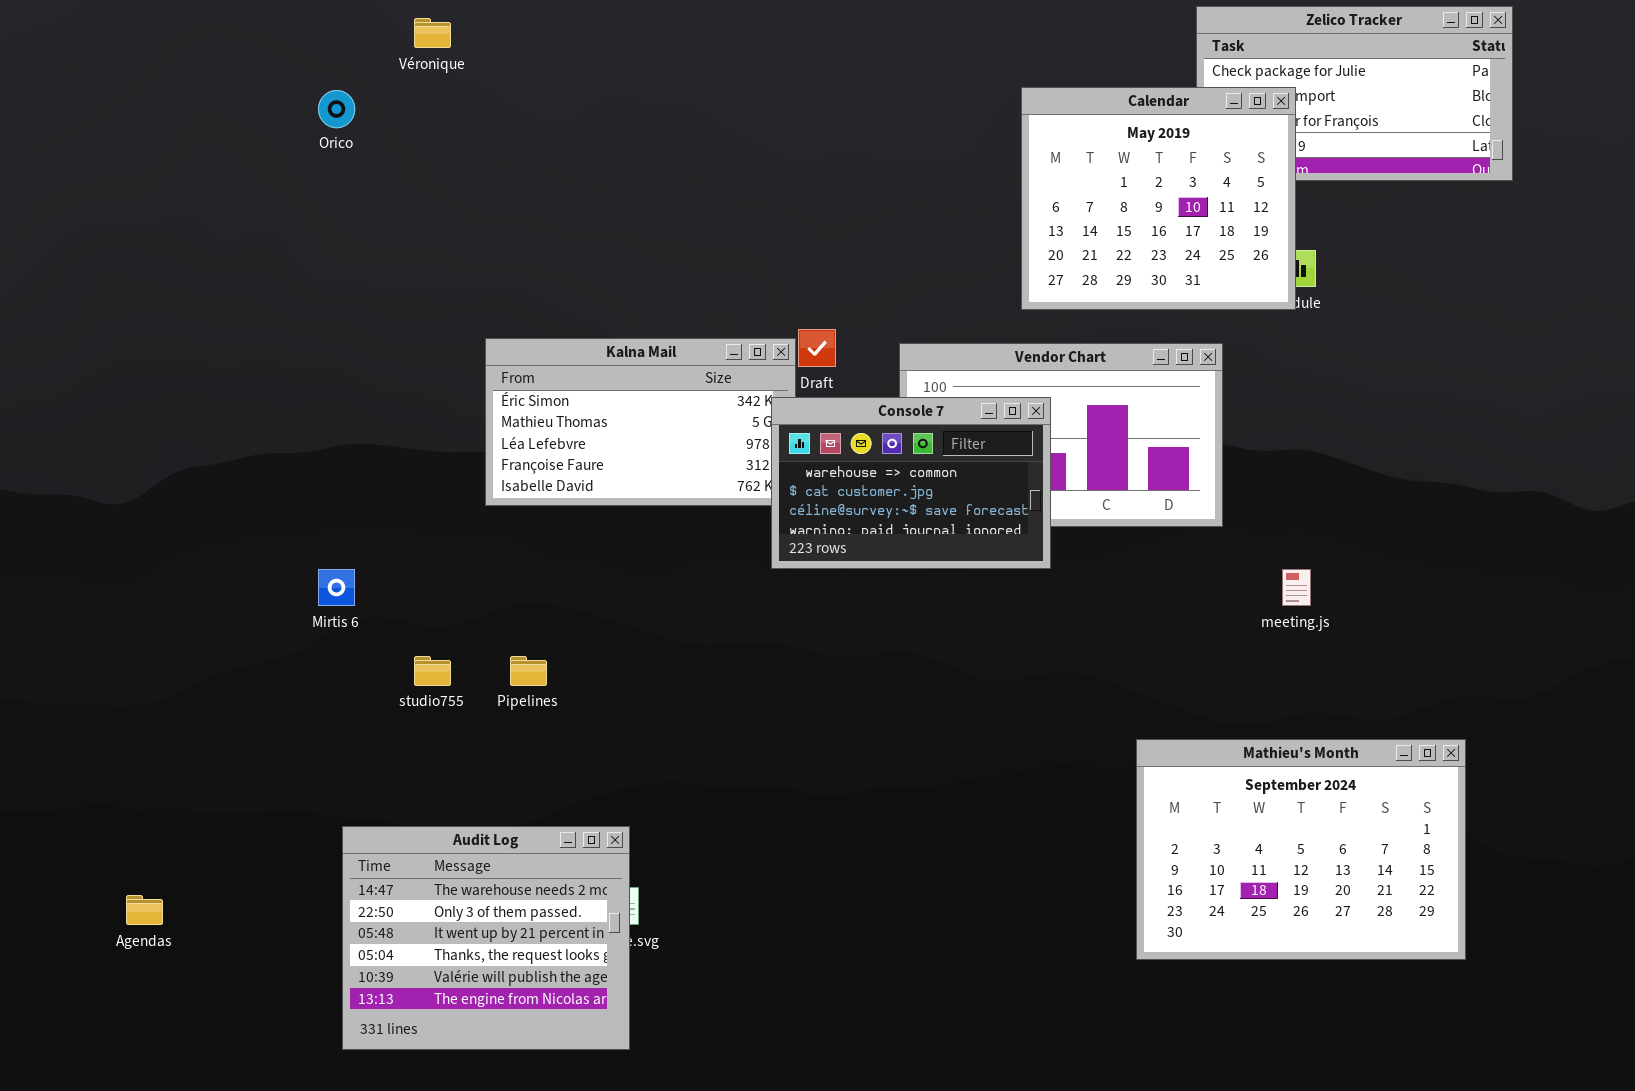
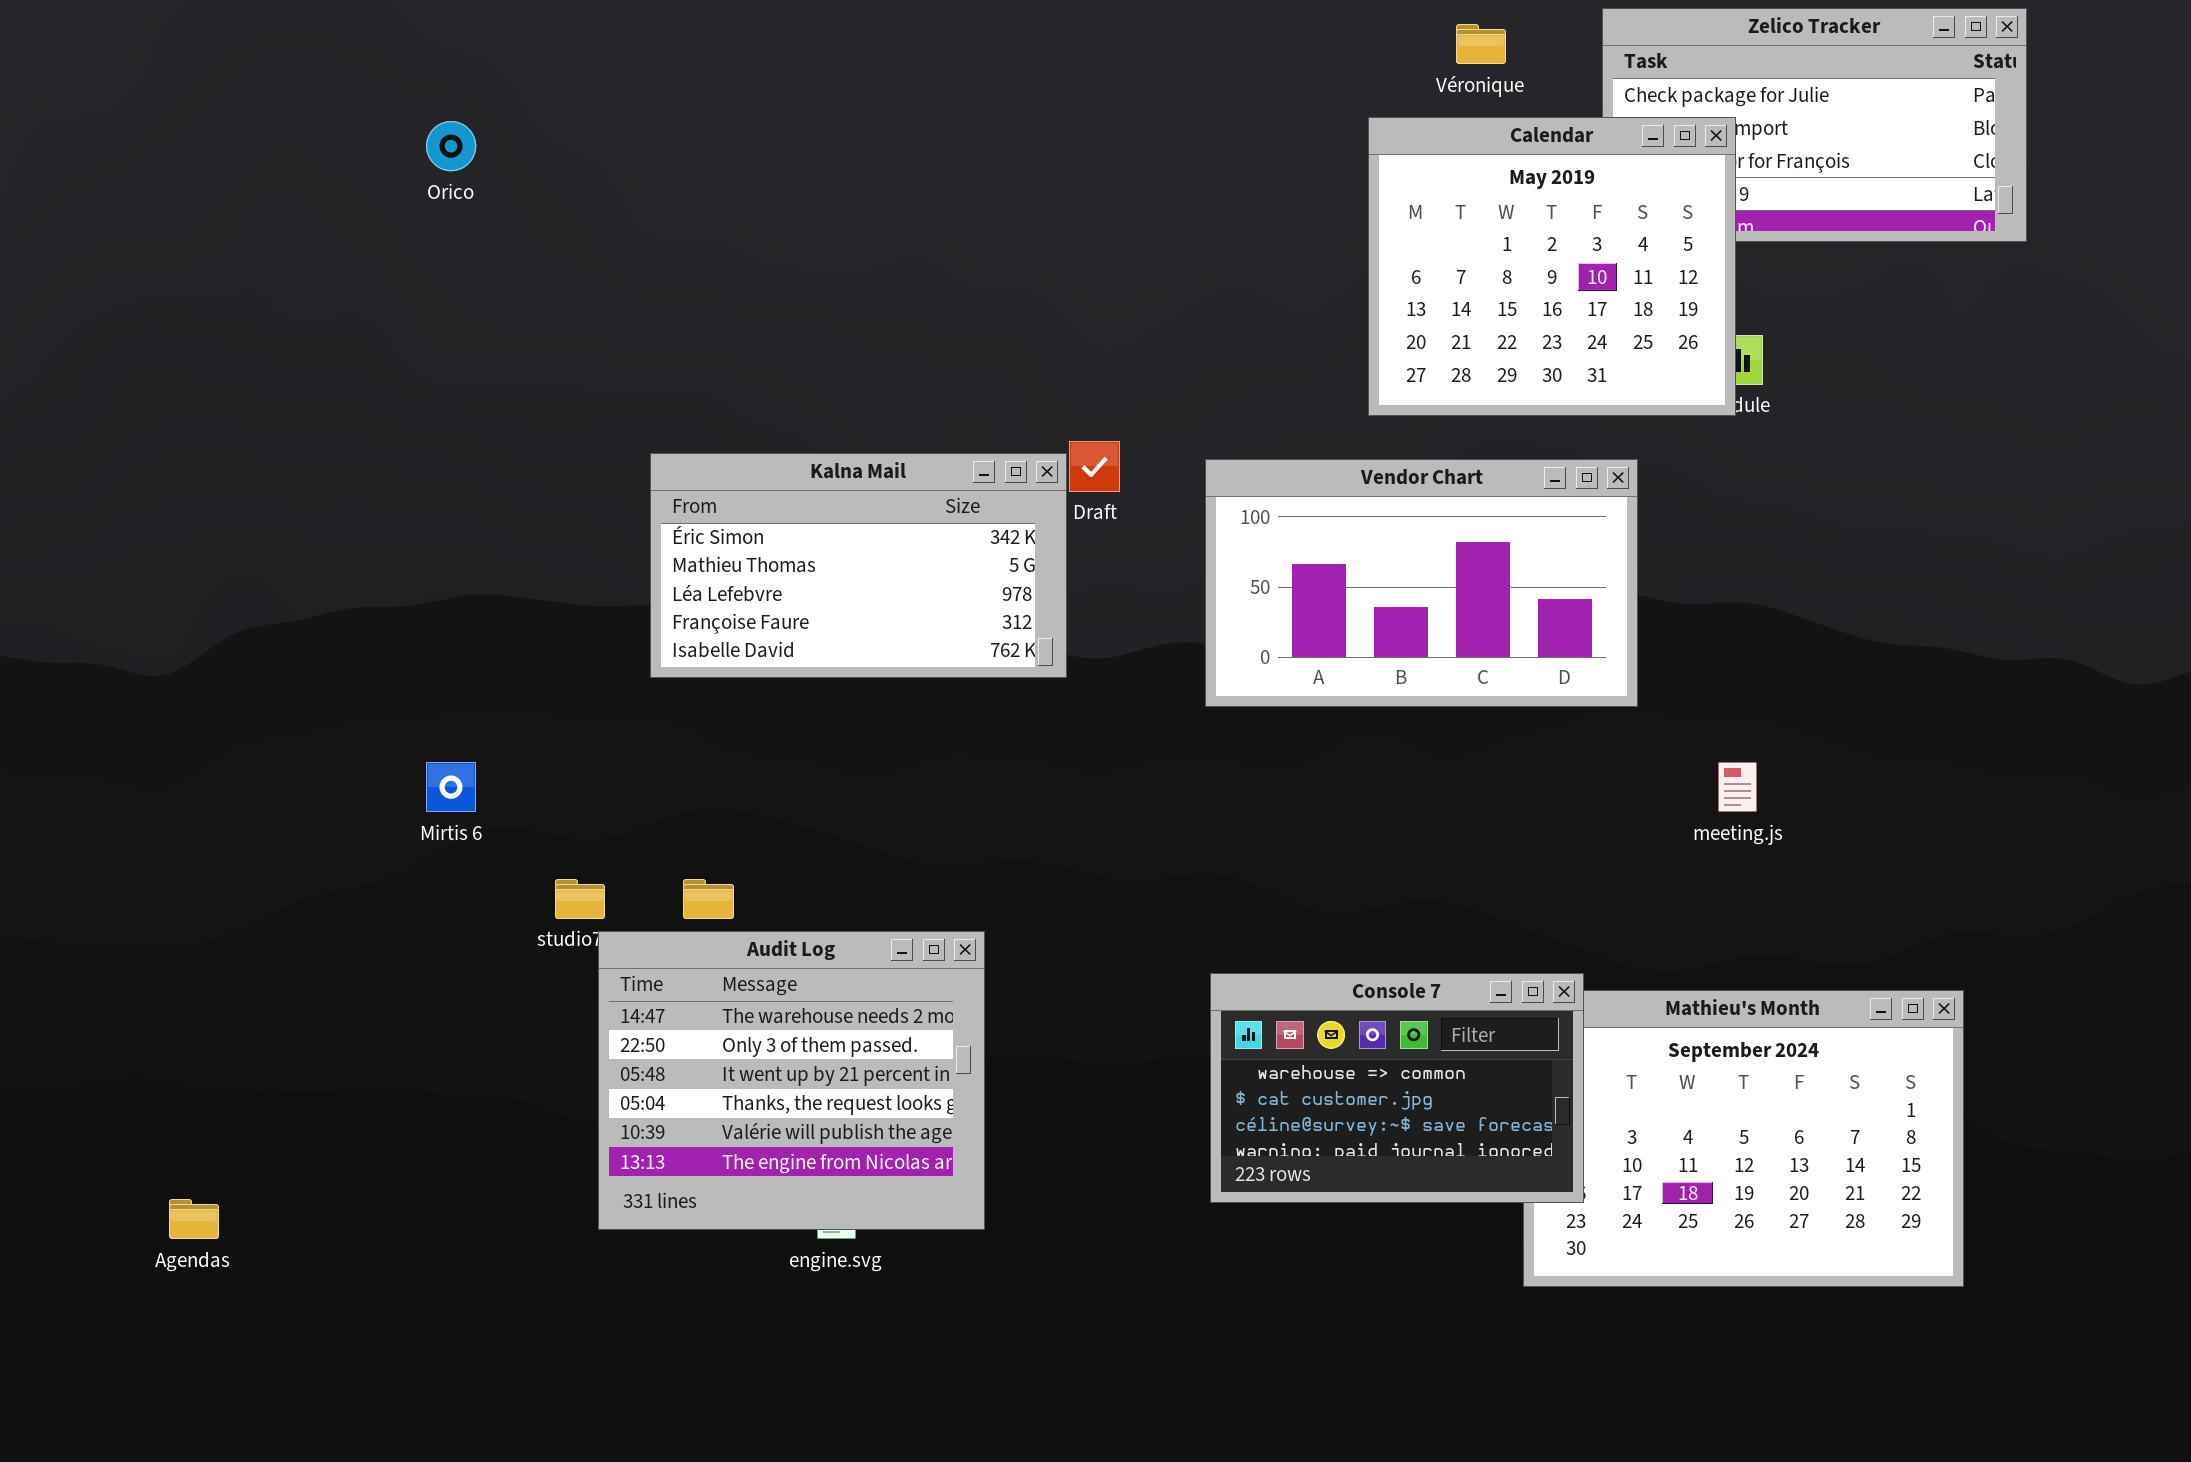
Véronique: [414,18,451,48] -> [1456,24,1506,64], moved
Console 7: [771,397,1051,569] -> [1210,973,1584,1203], moved
Audit Log: [342,826,630,1050] -> [598,931,985,1230], moved

